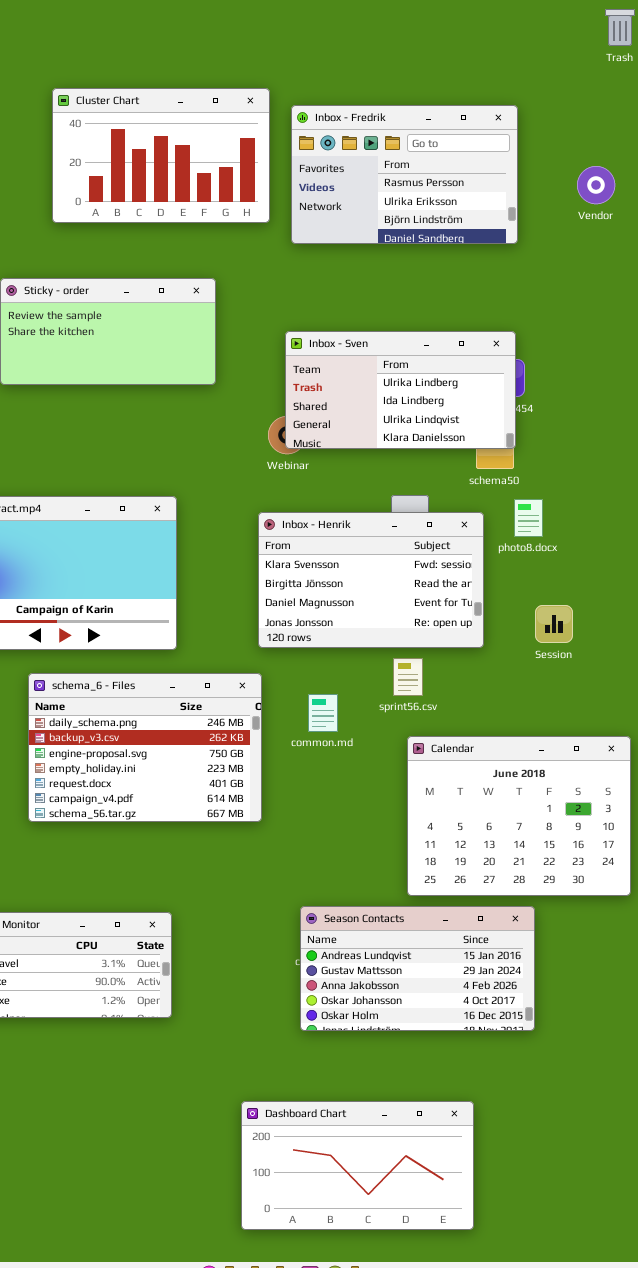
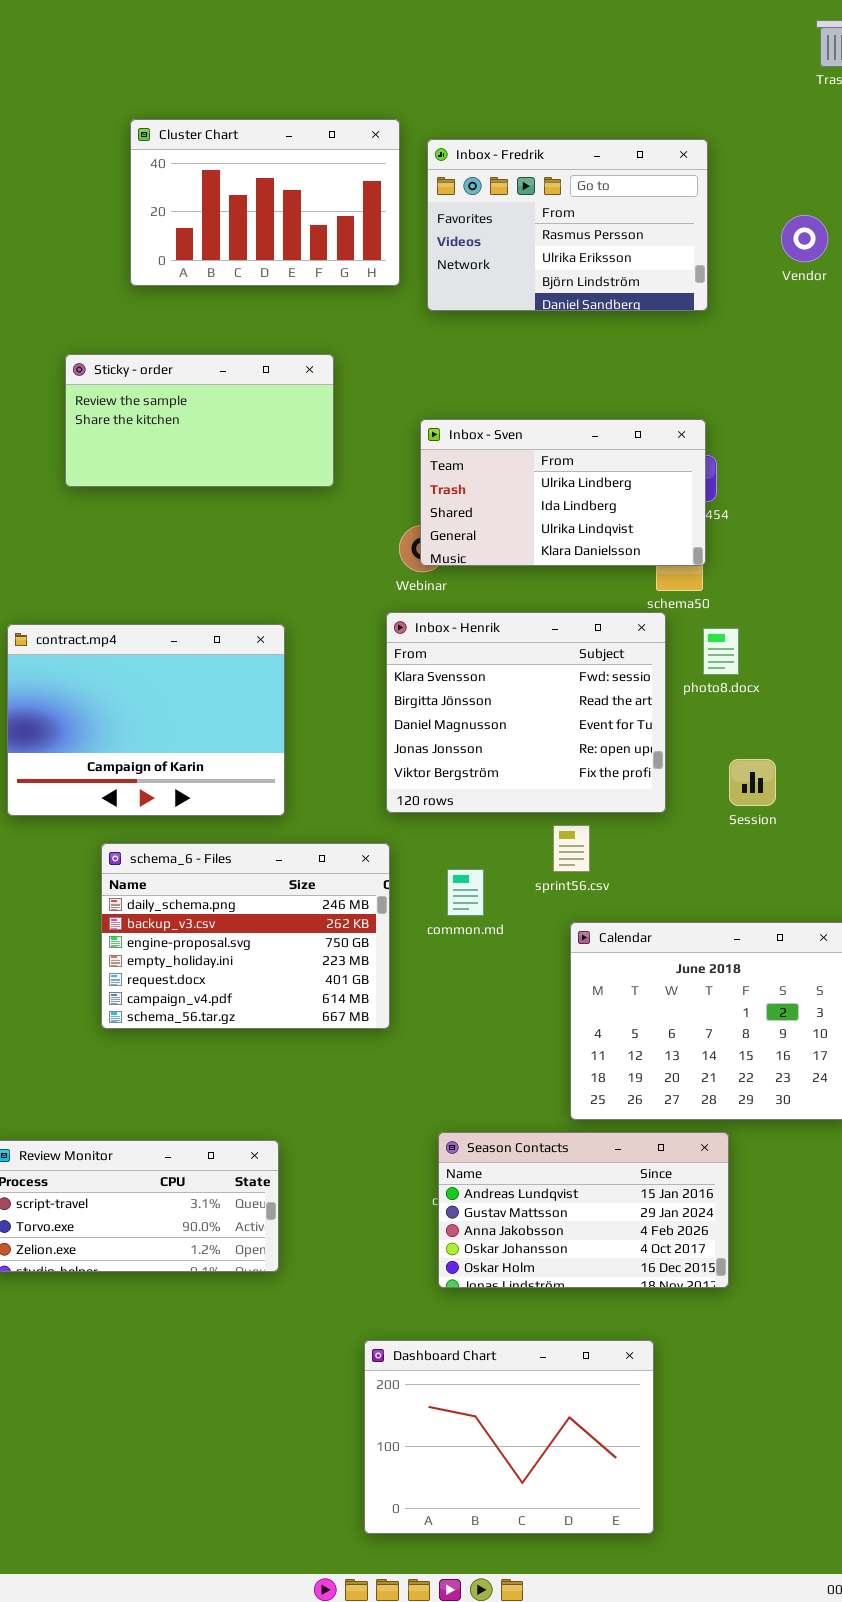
Inbox - Henrik: [258,512,484,648] -> [386,612,666,813], resized
Dashboard Chart: [241,1101,474,1230] -> [364,1340,654,1534], resized

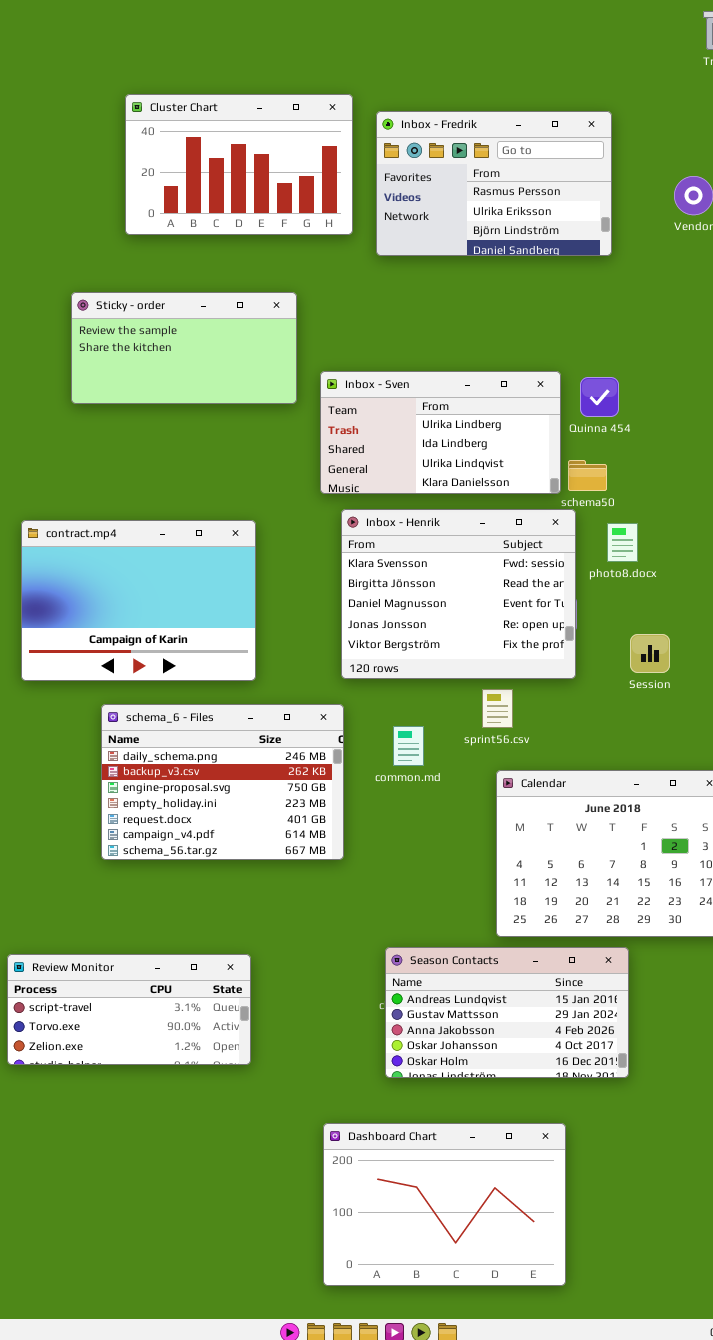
Inbox - Sven: [420,419,706,566] -> [320,371,561,494], moved

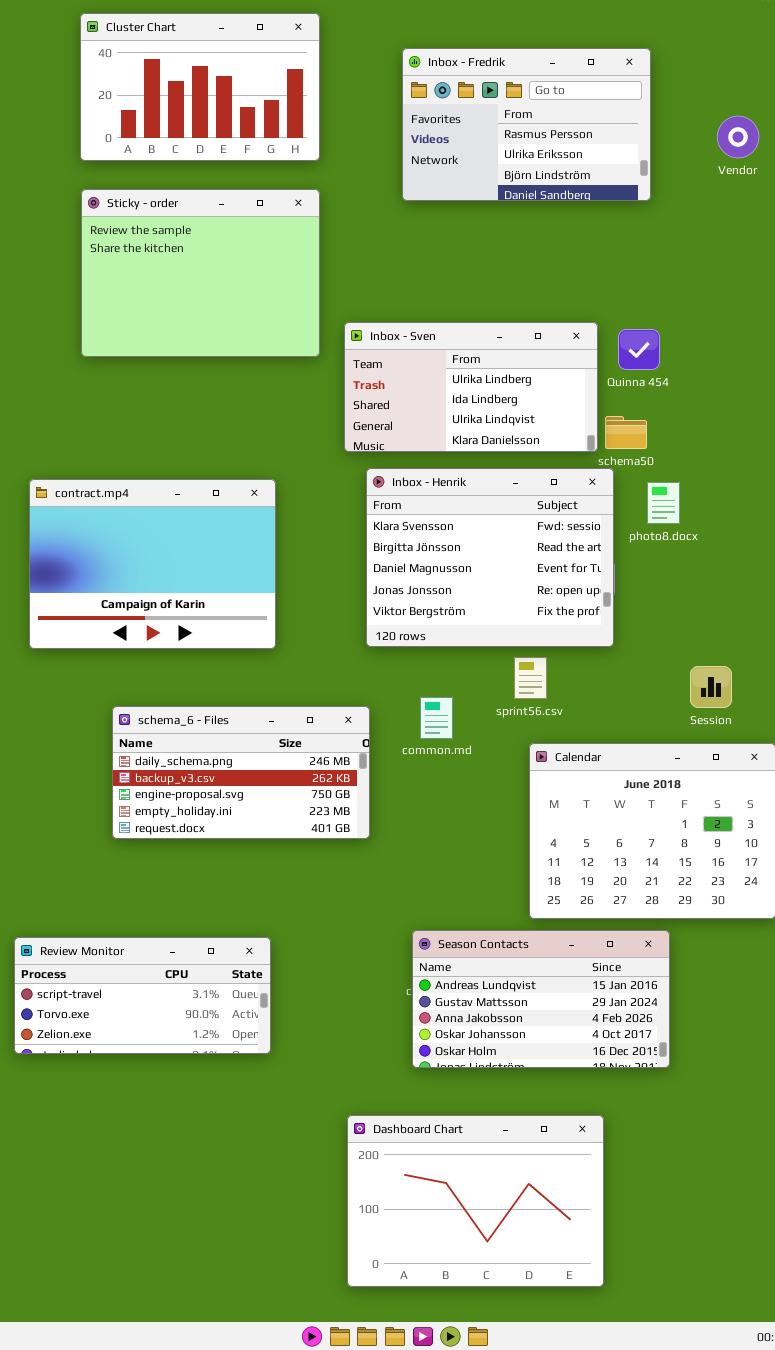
Cluster Chart: [125,94,353,235] -> [80,13,320,161], moved
Sticky - order: [71,292,297,404] -> [81,189,320,357], resized
Session: [630,634,670,673] -> [690,666,732,708], moved
schema_6 - Files: [101,704,344,860] -> [112,706,370,839], resized

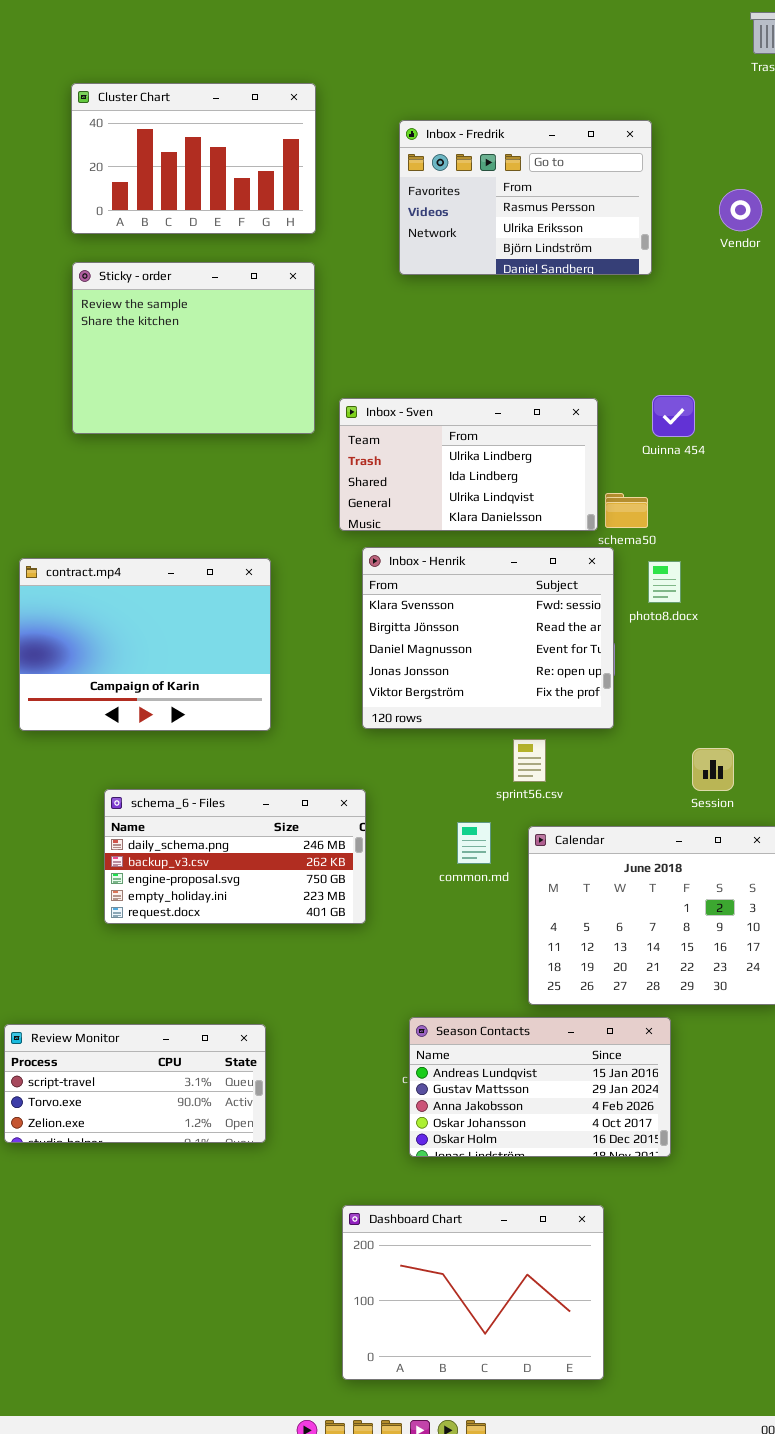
Quinna 454: [618,329,660,370] -> [652,395,695,437], moved
common.md: [420,697,453,739] -> [457,822,491,864], moved

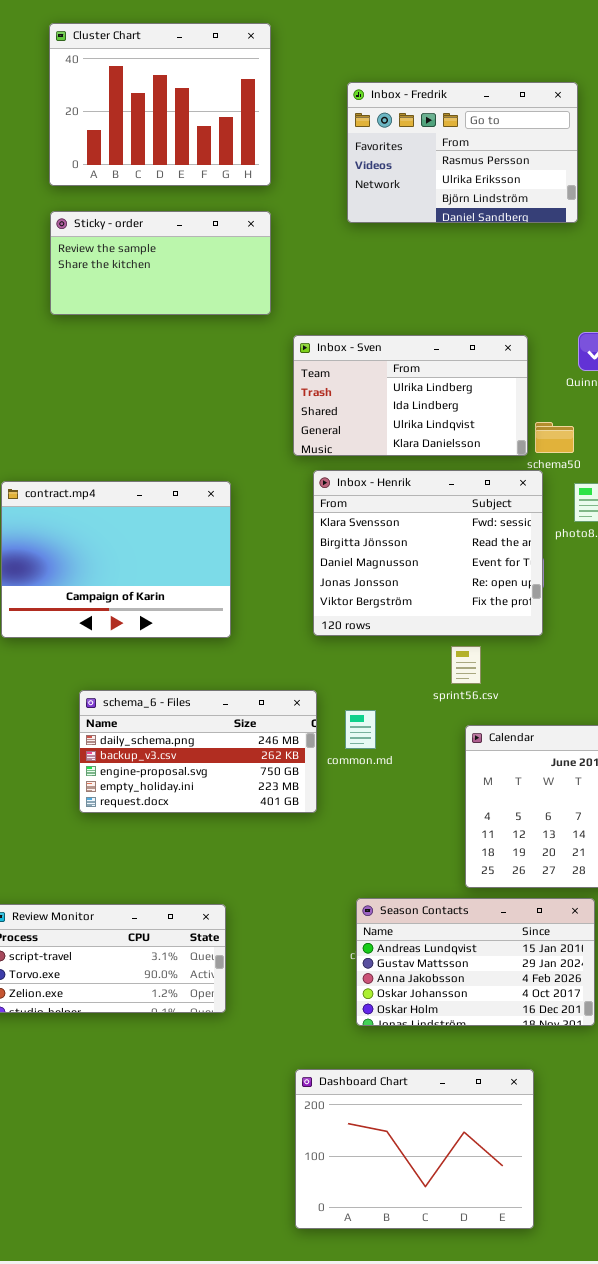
Cluster Chart: [71,83,316,234] -> [49,23,271,186], resized
Sticky - order: [72,262,315,434] -> [50,211,271,315], resized
common.md: [457,822,491,864] -> [345,710,376,749], moved

